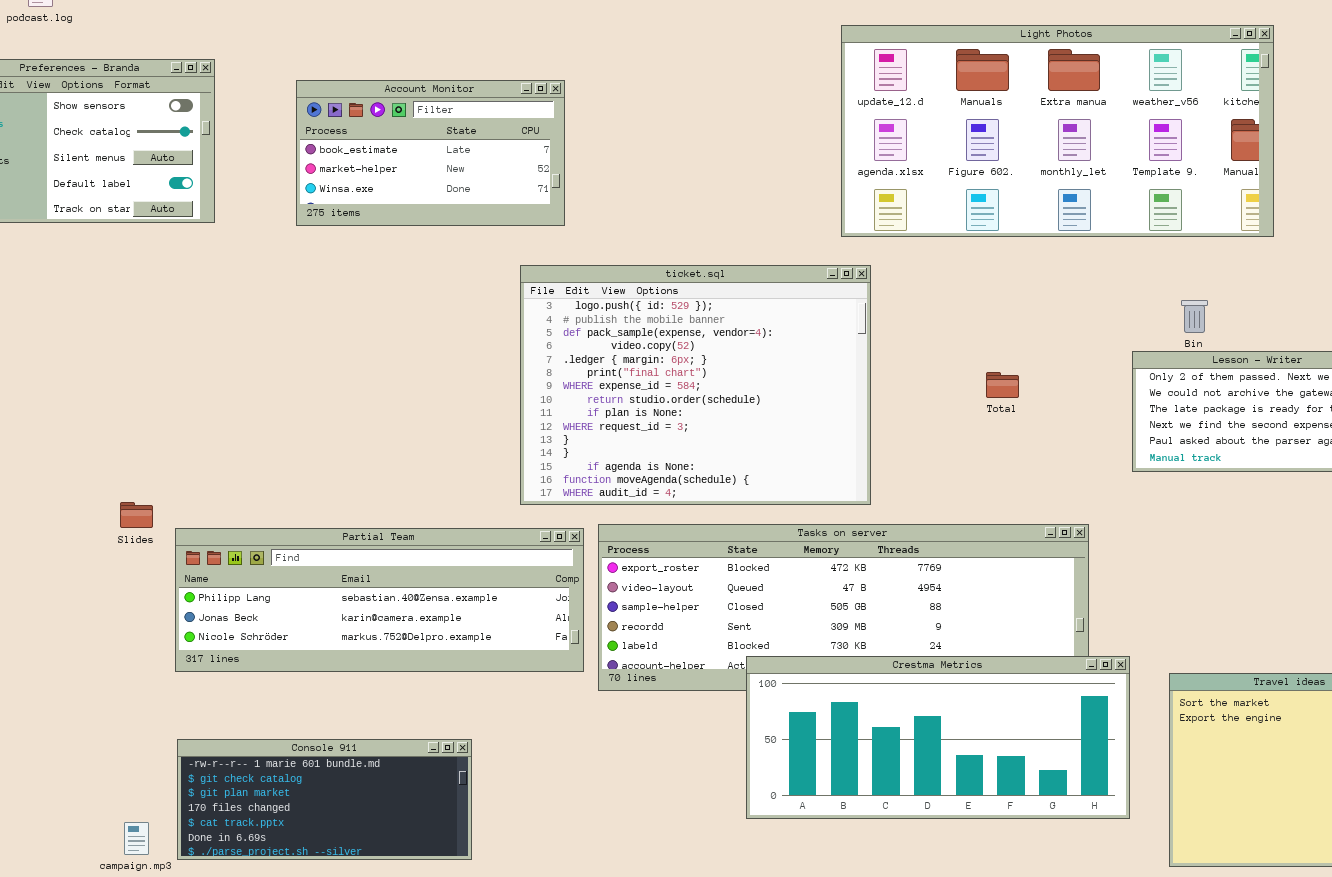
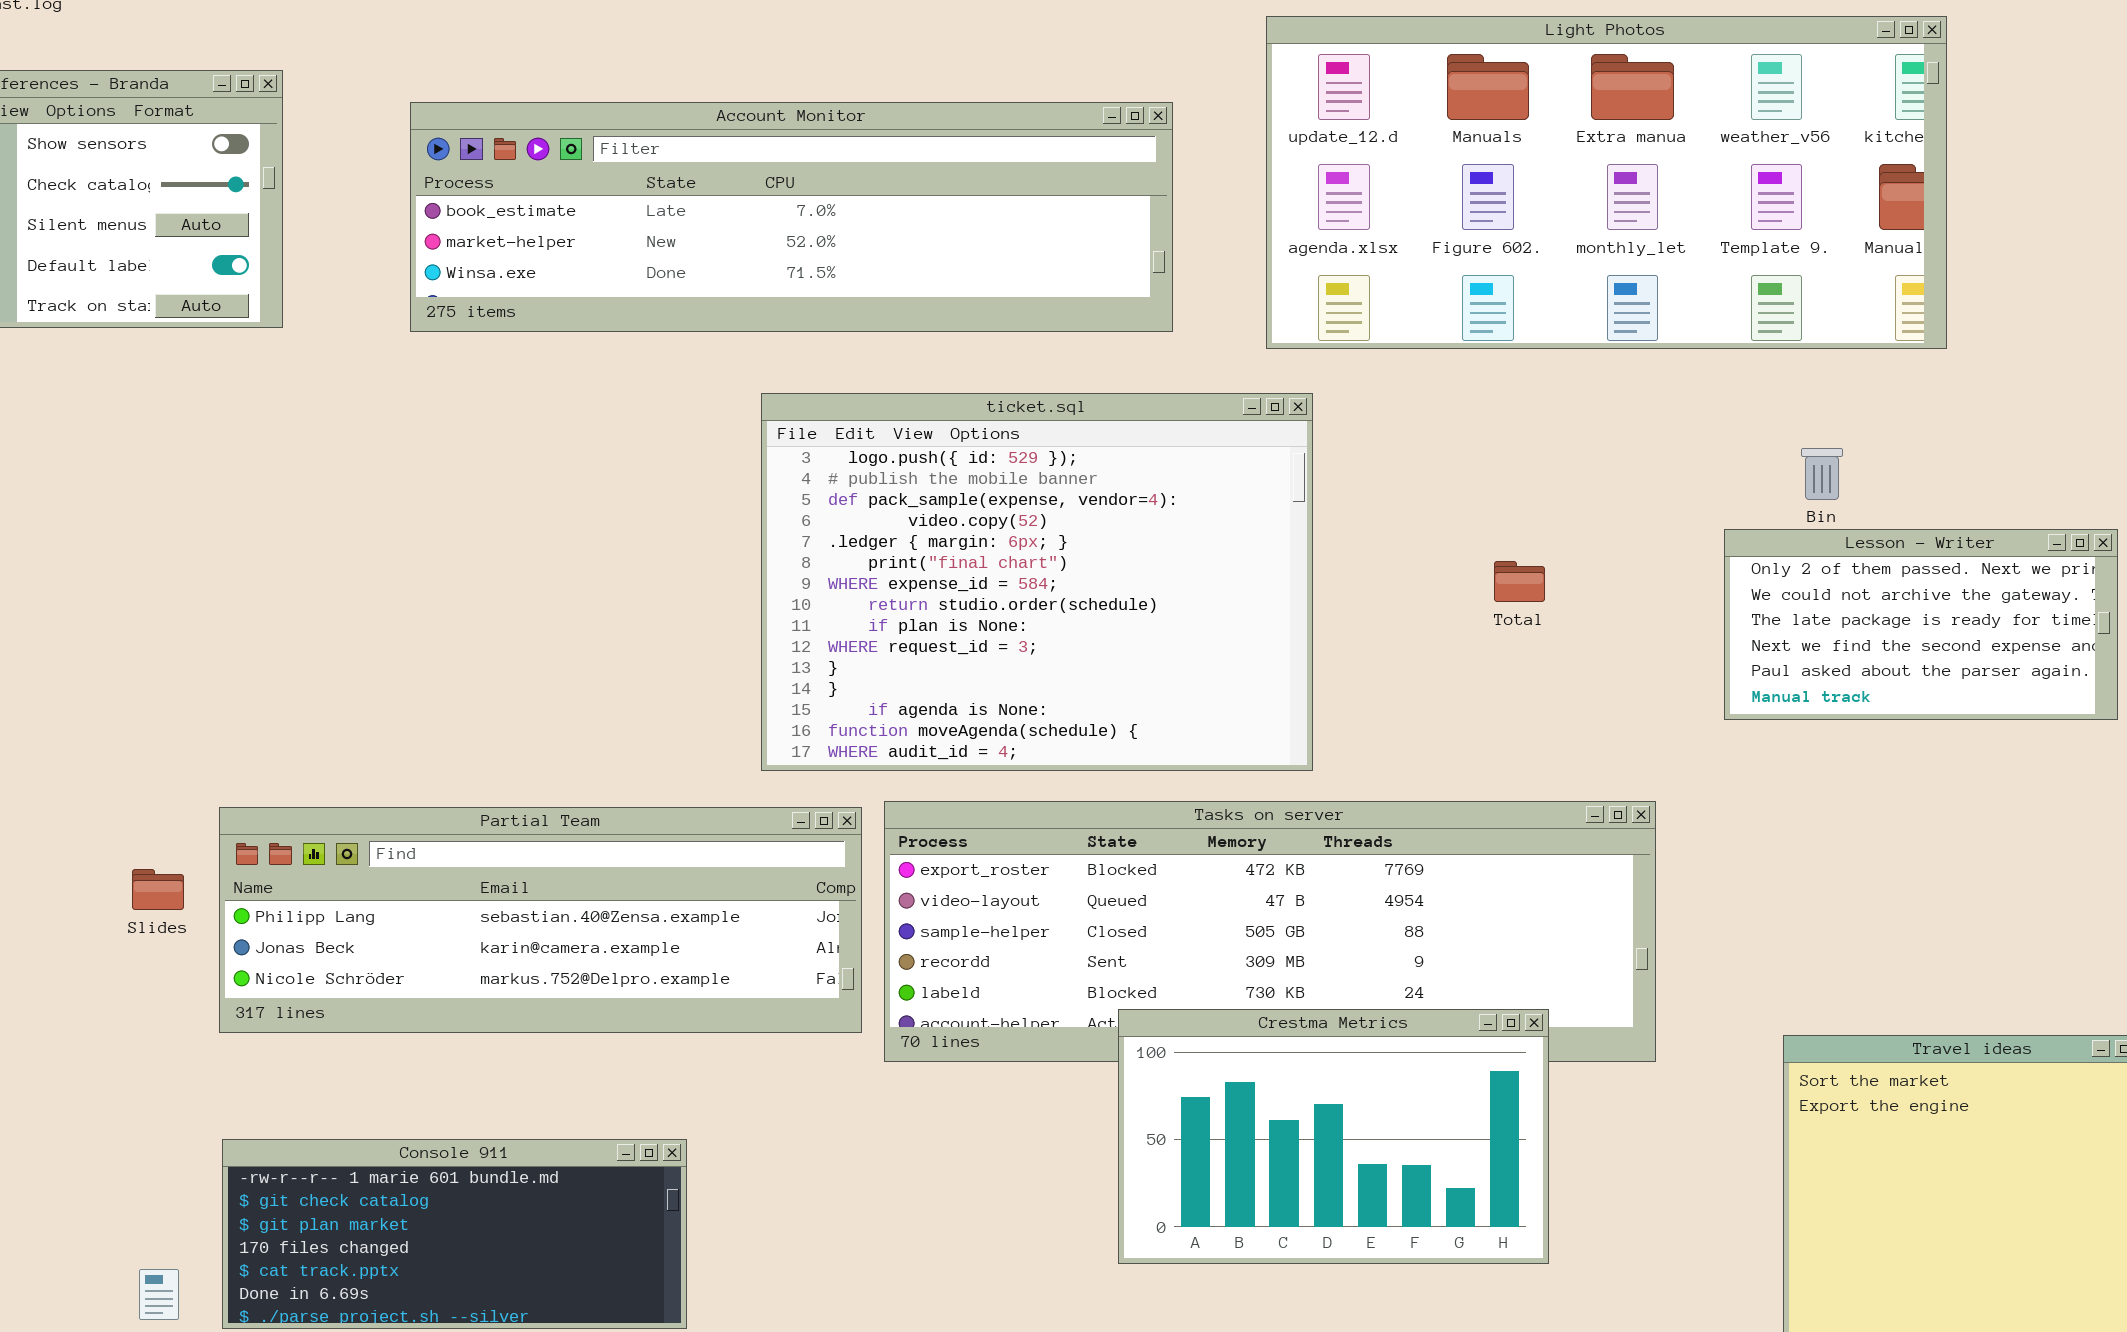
Account Monitor: [296,80,565,226] -> [410,102,1173,332], resized
Slides: [120,502,153,528] -> [132,869,184,910], moved
Crestma Metrics: [746,656,1130,819] -> [1118,1009,1549,1264], resized

